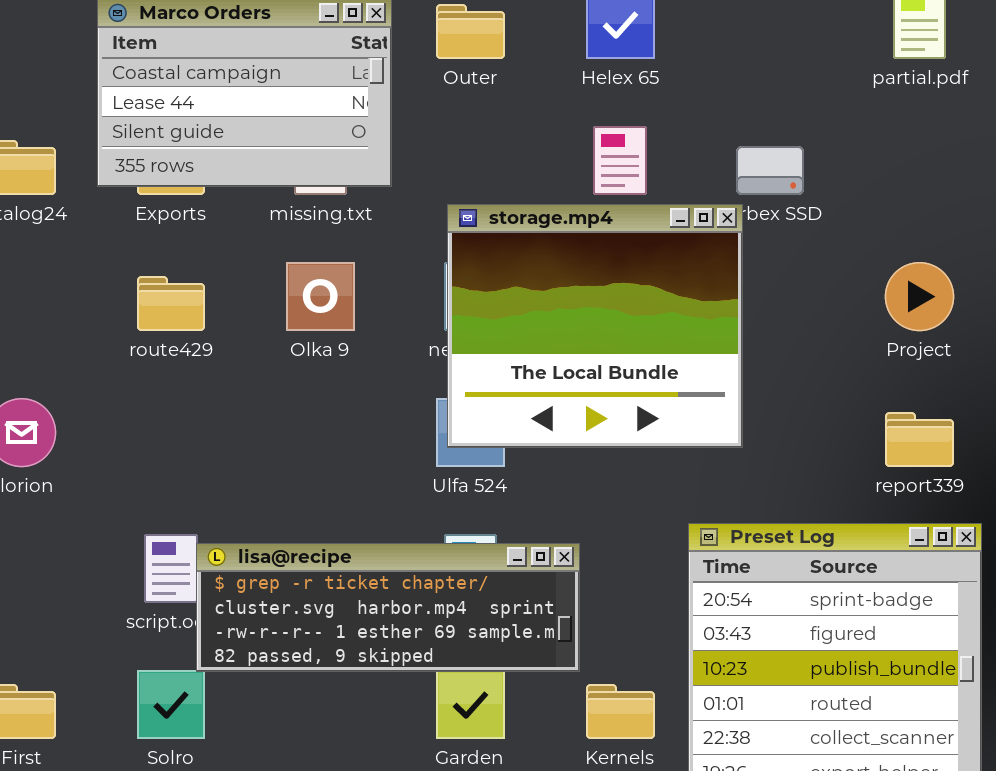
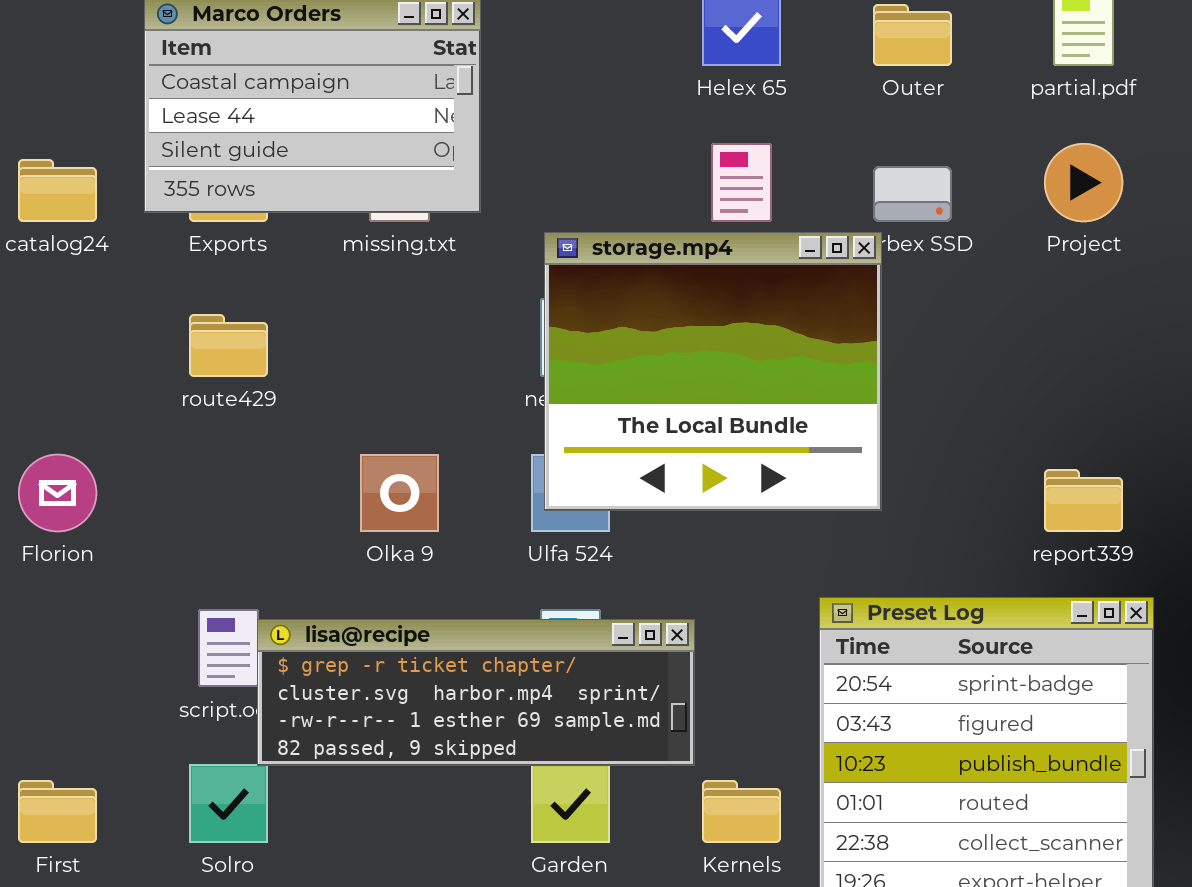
Outer: [436,4,505,59] -> [873,4,952,66], moved
Olka 9: [286,262,355,331] -> [360,454,439,532], moved
Project: [885,262,954,331] -> [1044,143,1123,222], moved

